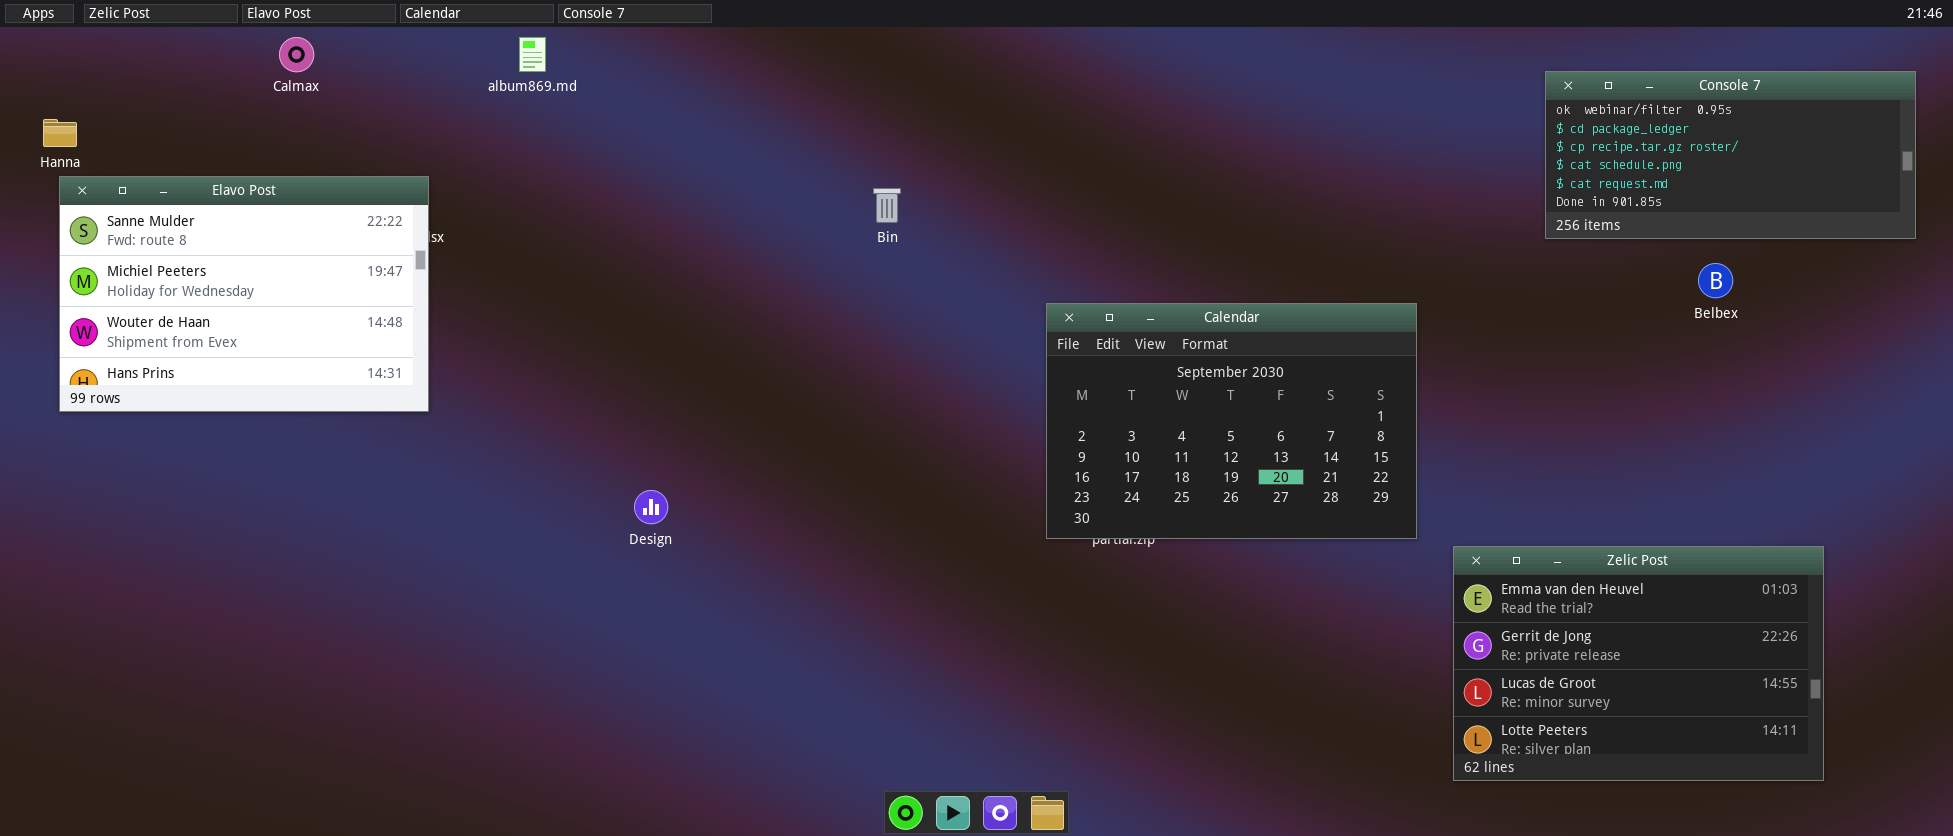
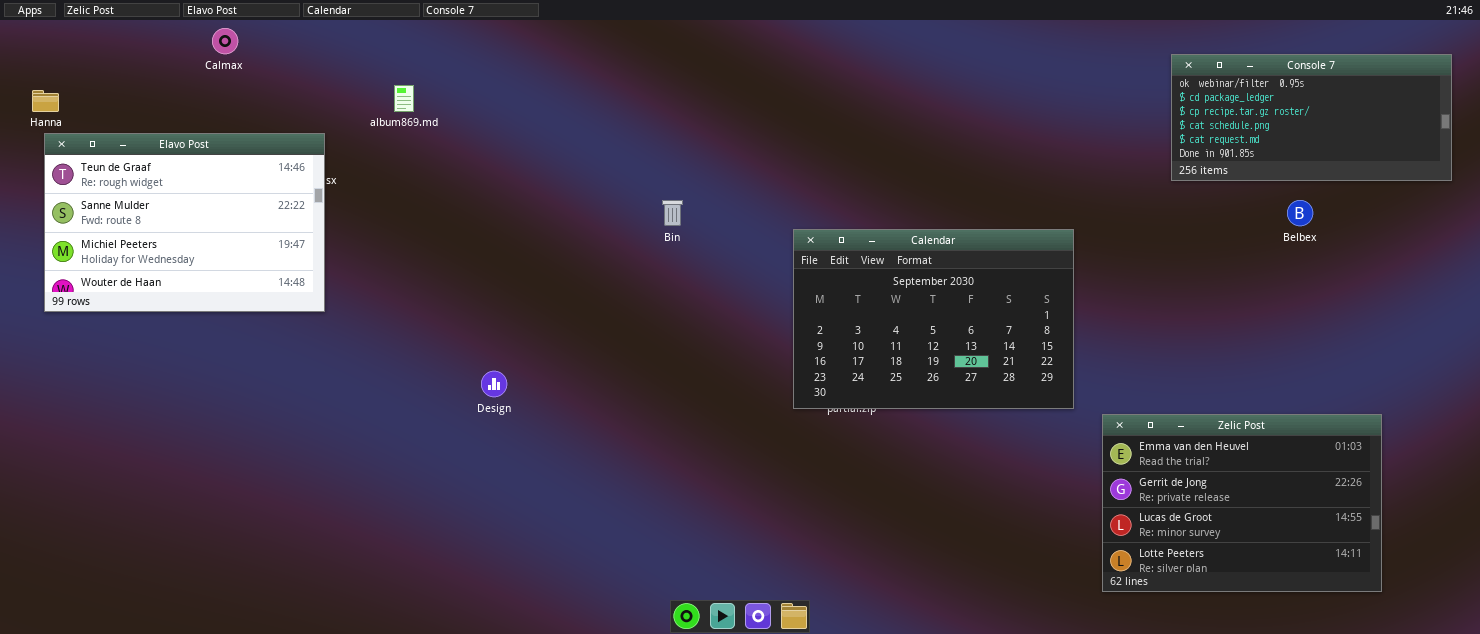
album869.md: [519,37,546,72] -> [394,85,414,112], moved
Elavo Post: [59,176,429,412] -> [44,133,325,312], scrolled up 1 row
Bin: [873,188,901,223] -> [662,200,683,226], moved

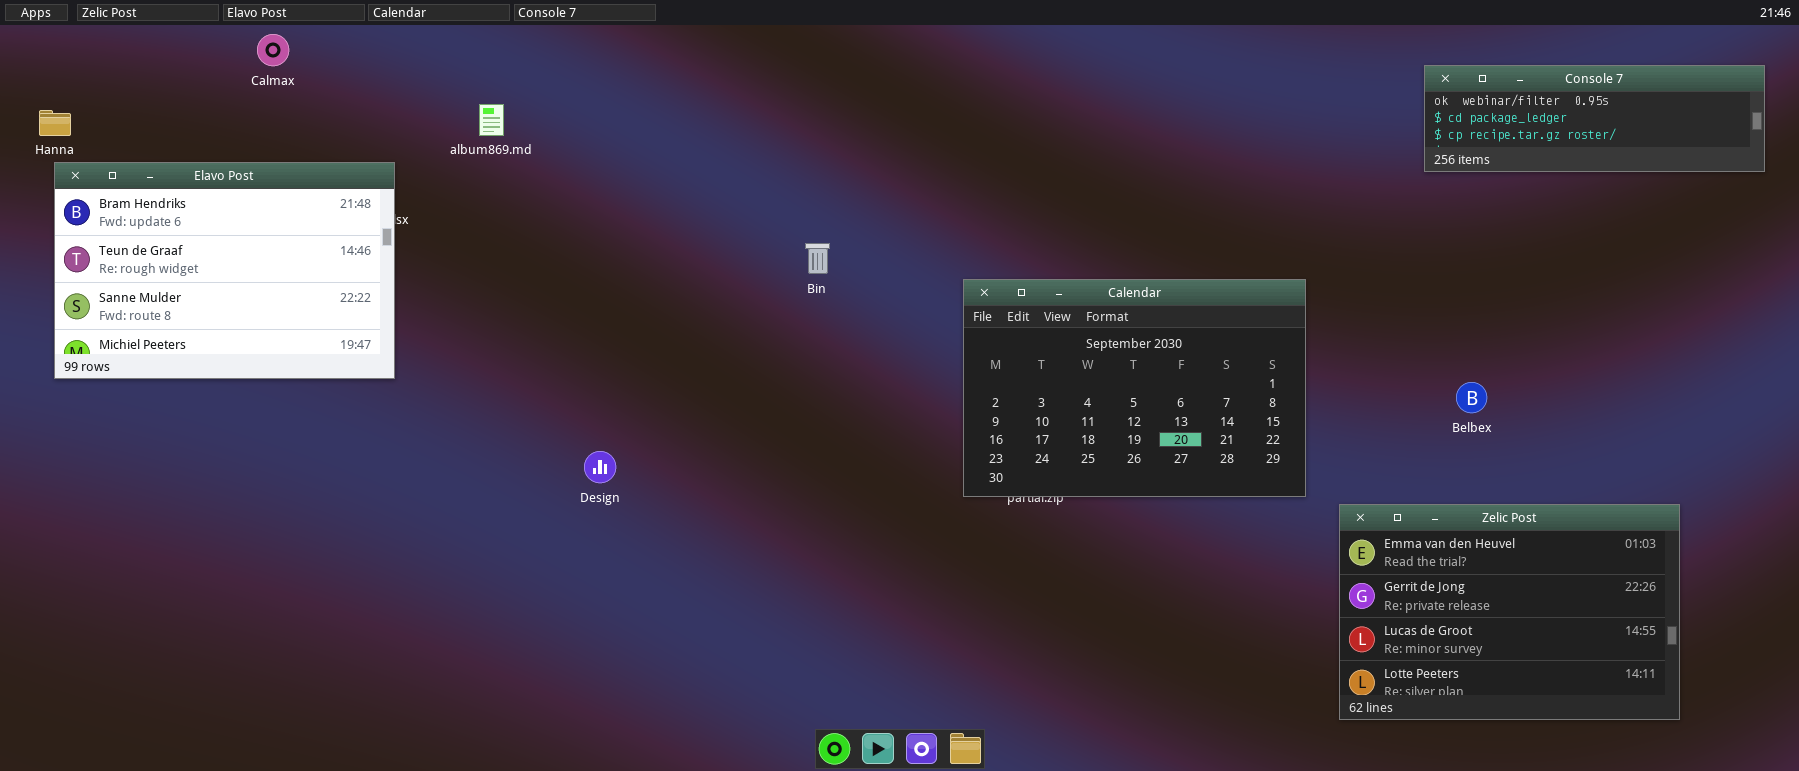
Console 7: [1171,54,1452,181] -> [1424,65,1765,172], resized
Elavo Post: [44,133,325,312] -> [54,162,395,379], scrolled up 1 row
Belbex: [1287,200,1313,226] -> [1456,382,1487,413], moved

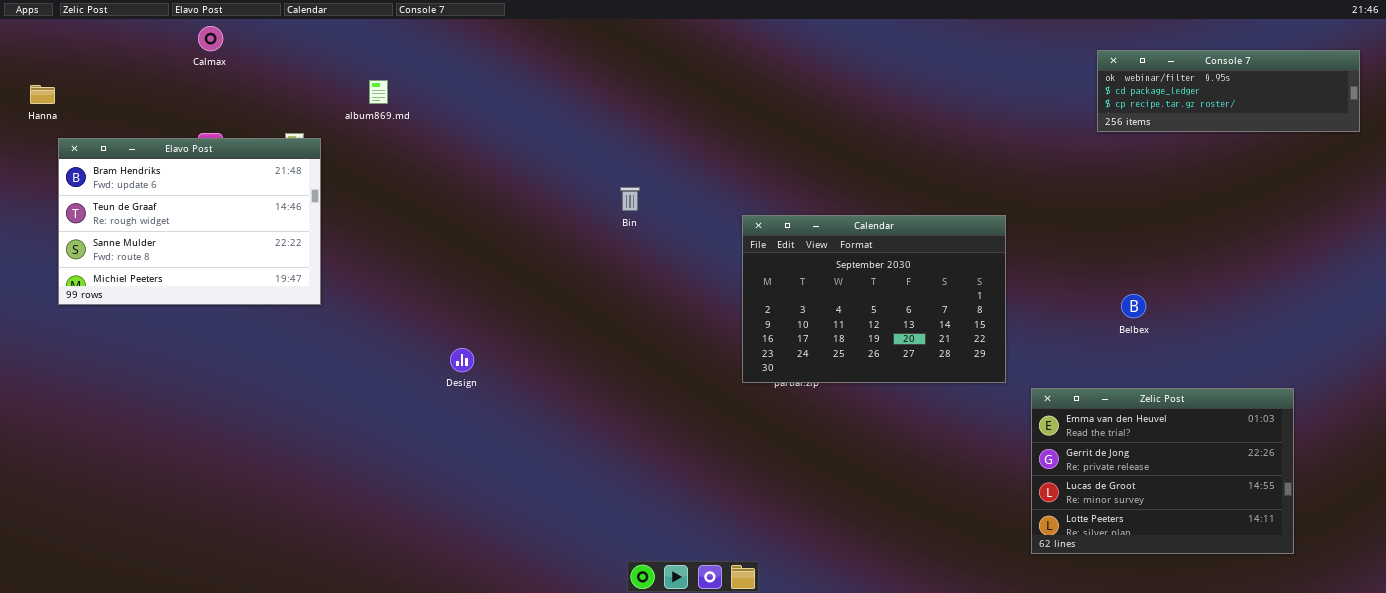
Elavo Post: [54,162,395,379] -> [58,138,321,305], moved

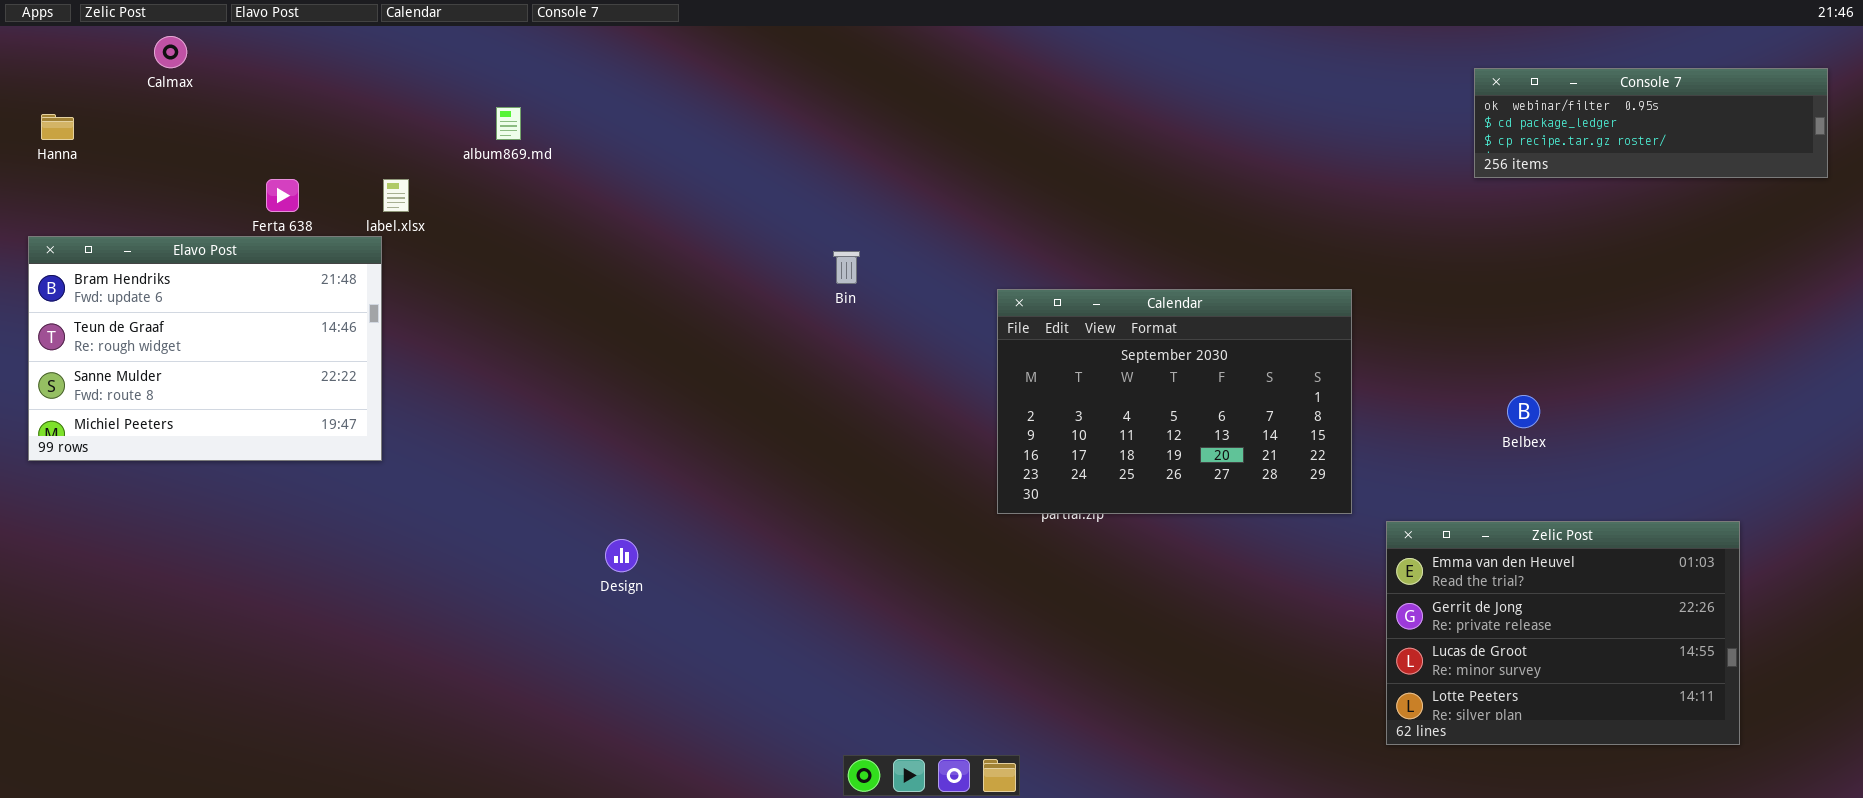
Calmax: [198,26,223,51] -> [154,36,187,68], moved
Elavo Post: [58,138,321,305] -> [28,236,382,461], moved
Design: [450,348,474,372] -> [605,539,638,572], moved

